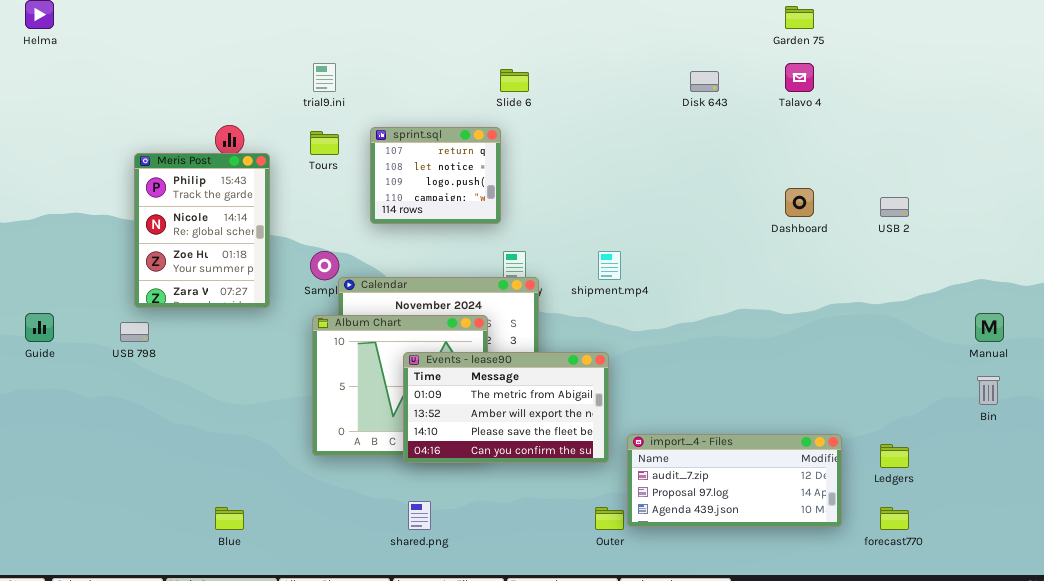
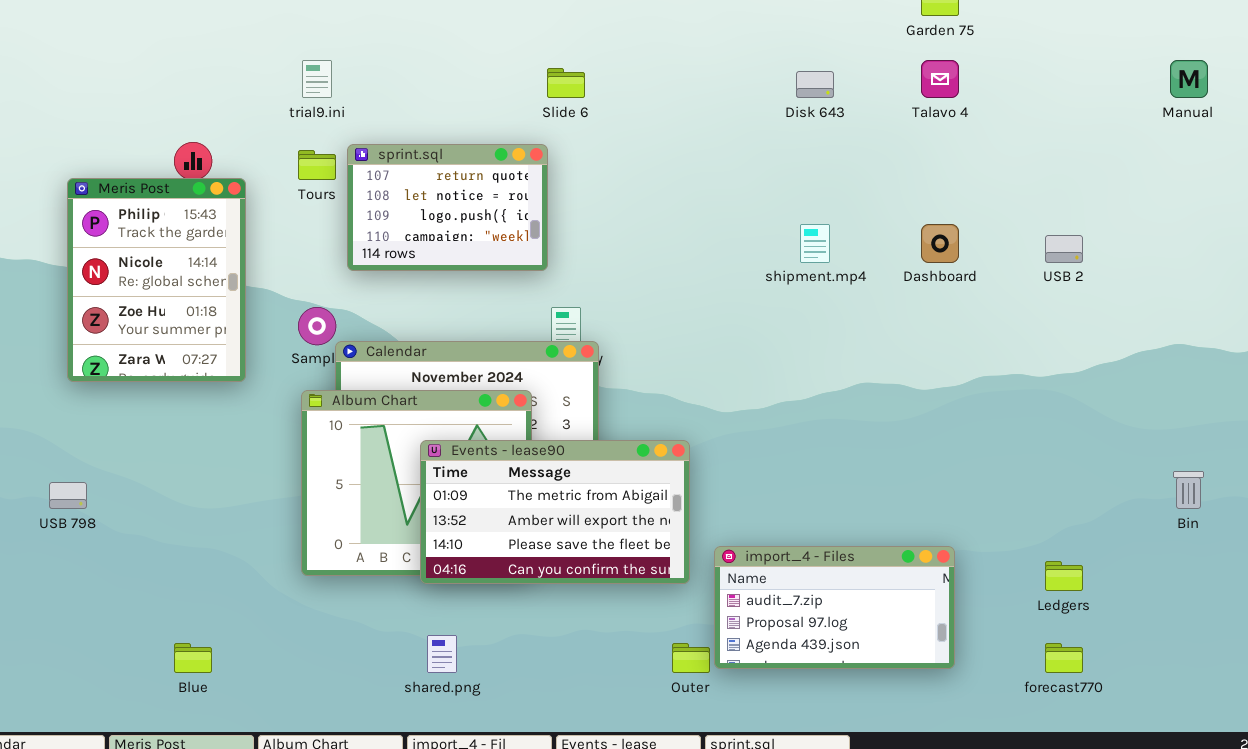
sprint.sql: [370,127,501,224] -> [347,144,548,271], resized
shipment.mp4: [598,251,621,280] -> [800,224,830,263], moved
Manual: [975,313,1004,342] -> [1170,60,1208,98], moved
USB 798: [120,322,149,342] -> [49,482,87,509], moved
import_4 - Files: [627,434,842,527] -> [714,546,955,669], resized

